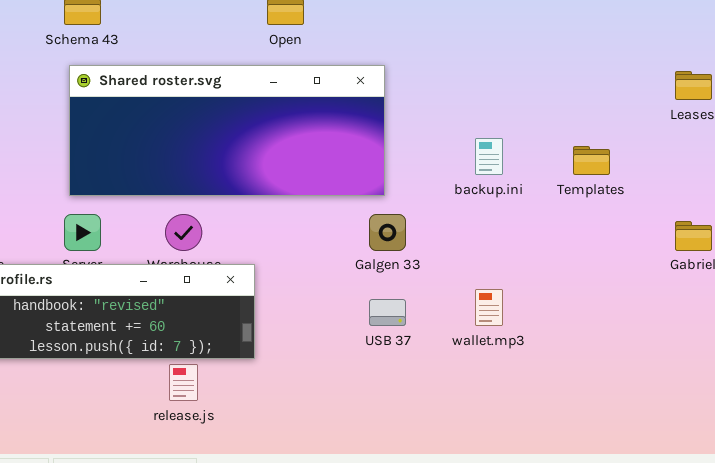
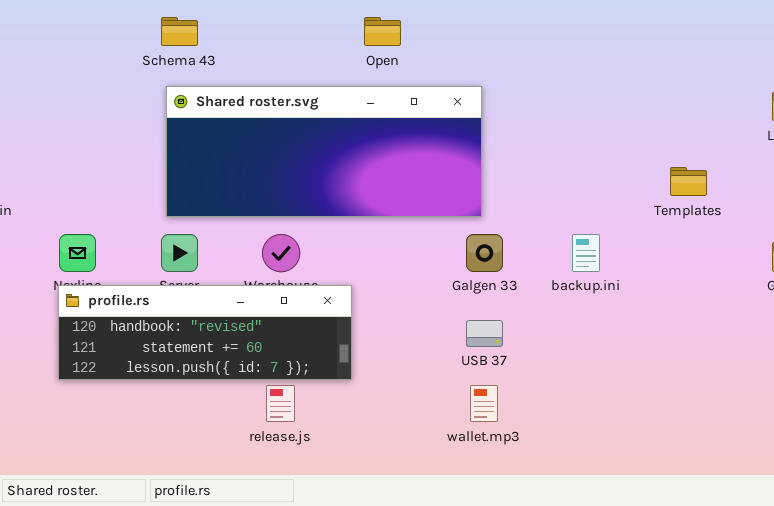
backup.ini: [475,138,503,175] -> [572,234,600,272], moved
wallet.mp3: [475,289,503,326] -> [470,385,498,422], moved

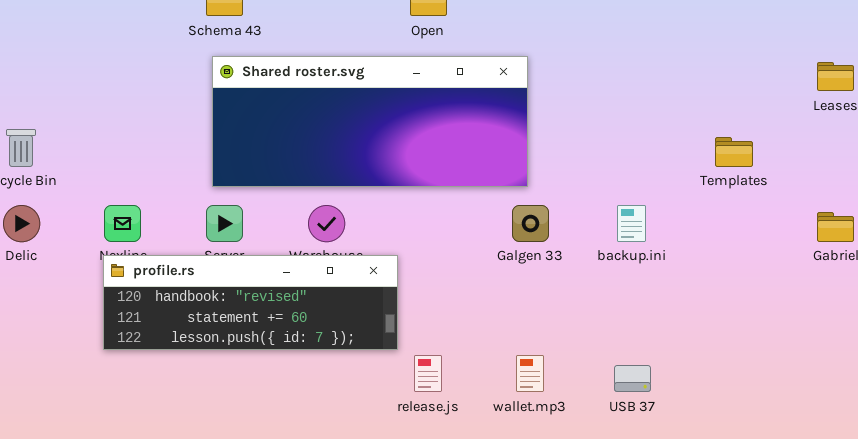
USB 37: [466,320,503,347] -> [614,365,651,392], moved
release.js: [266,385,295,422] -> [414,355,442,392], moved

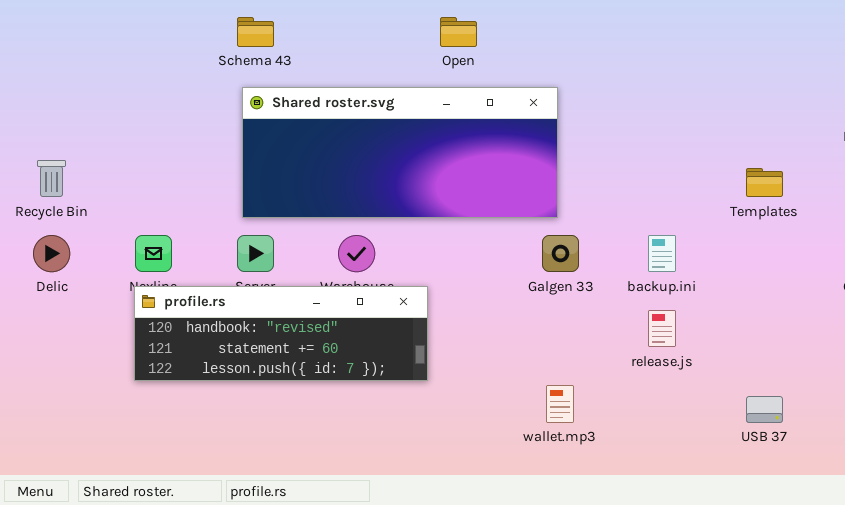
release.js: [414,355,442,392] -> [648,310,676,347], moved
USB 37: [614,365,651,392] -> [746,396,783,423], moved

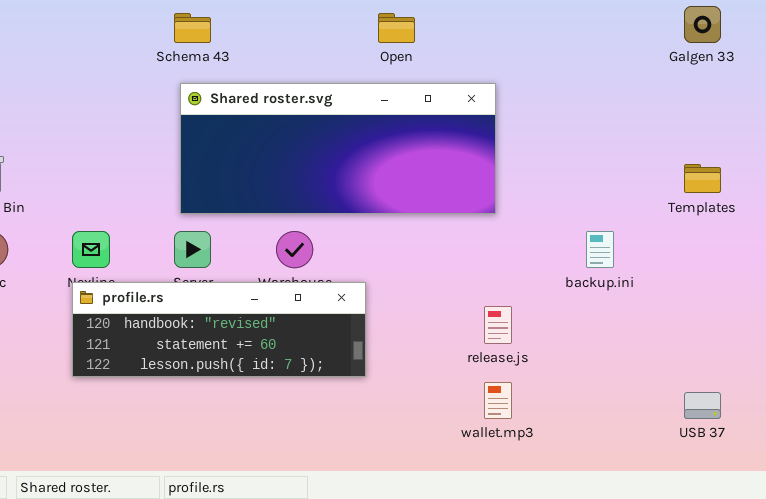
Galgen 33: [542,235,579,272] -> [684,6,721,43], moved
release.js: [648,310,676,347] -> [484,306,512,344], moved

